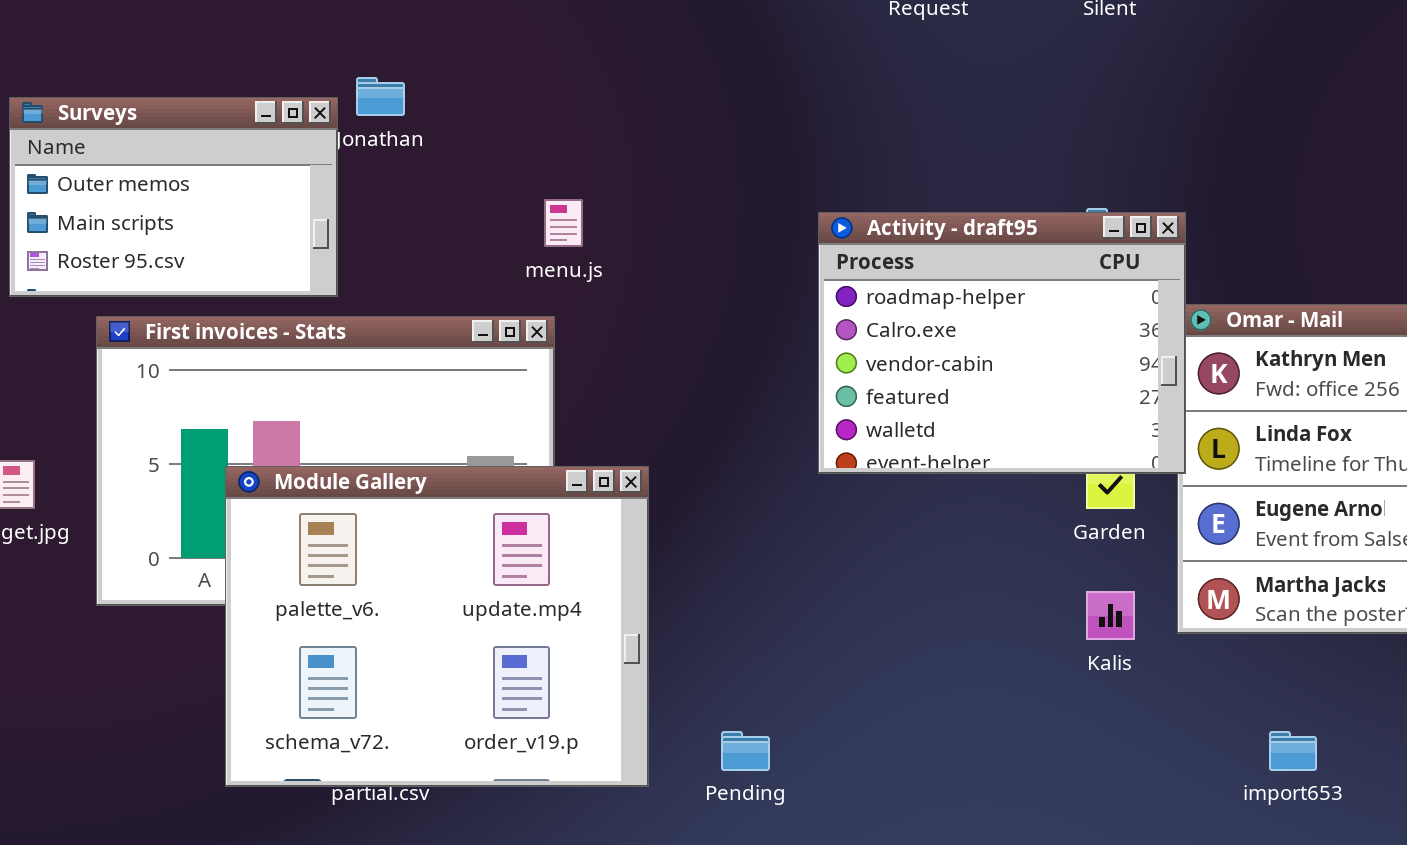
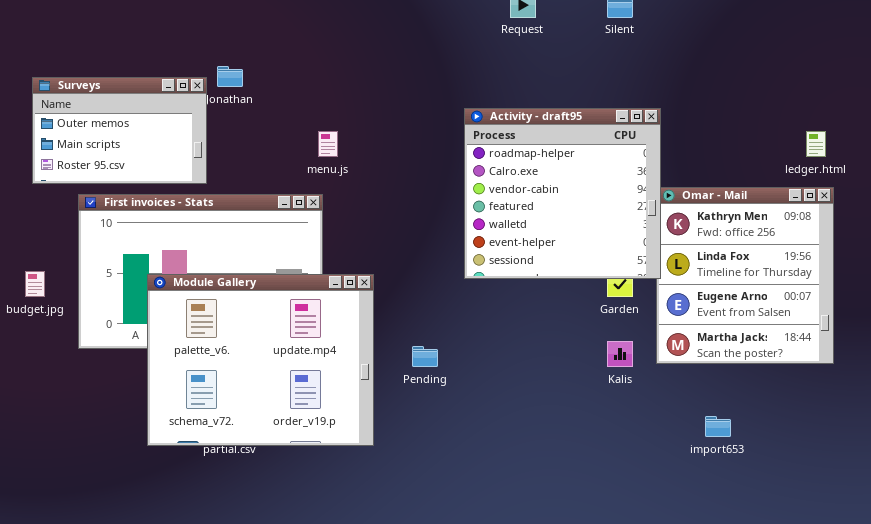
Activity - draft95: [818,212,1186,474] -> [464,108,661,279], resized
Pending: [721,731,770,771] -> [412,346,438,367], moved

